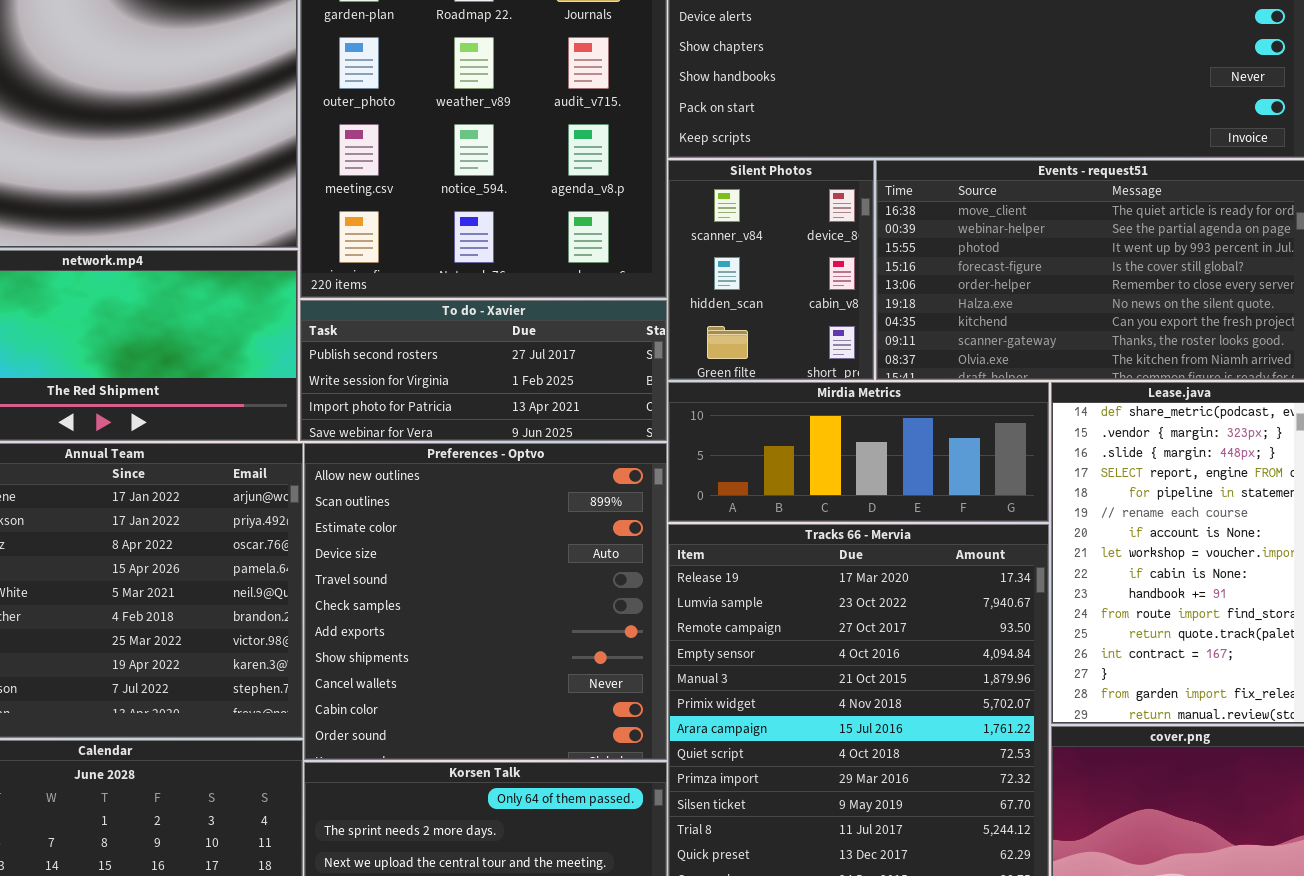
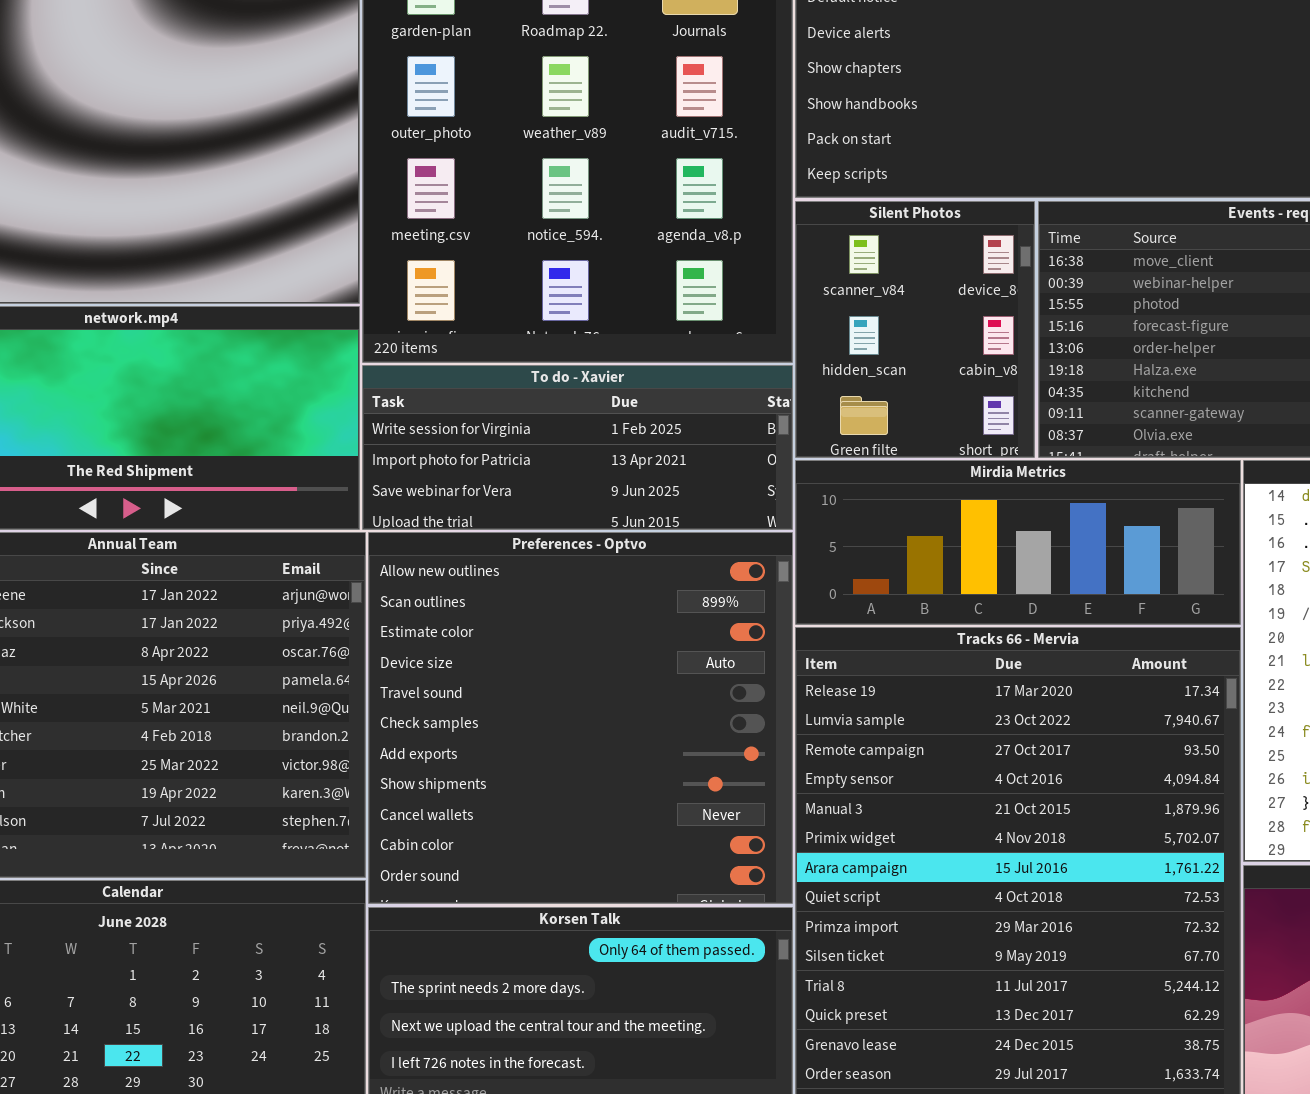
To do - Xavier: [300,300,667,441] -> [362,365,793,530], scrolled down 1 row

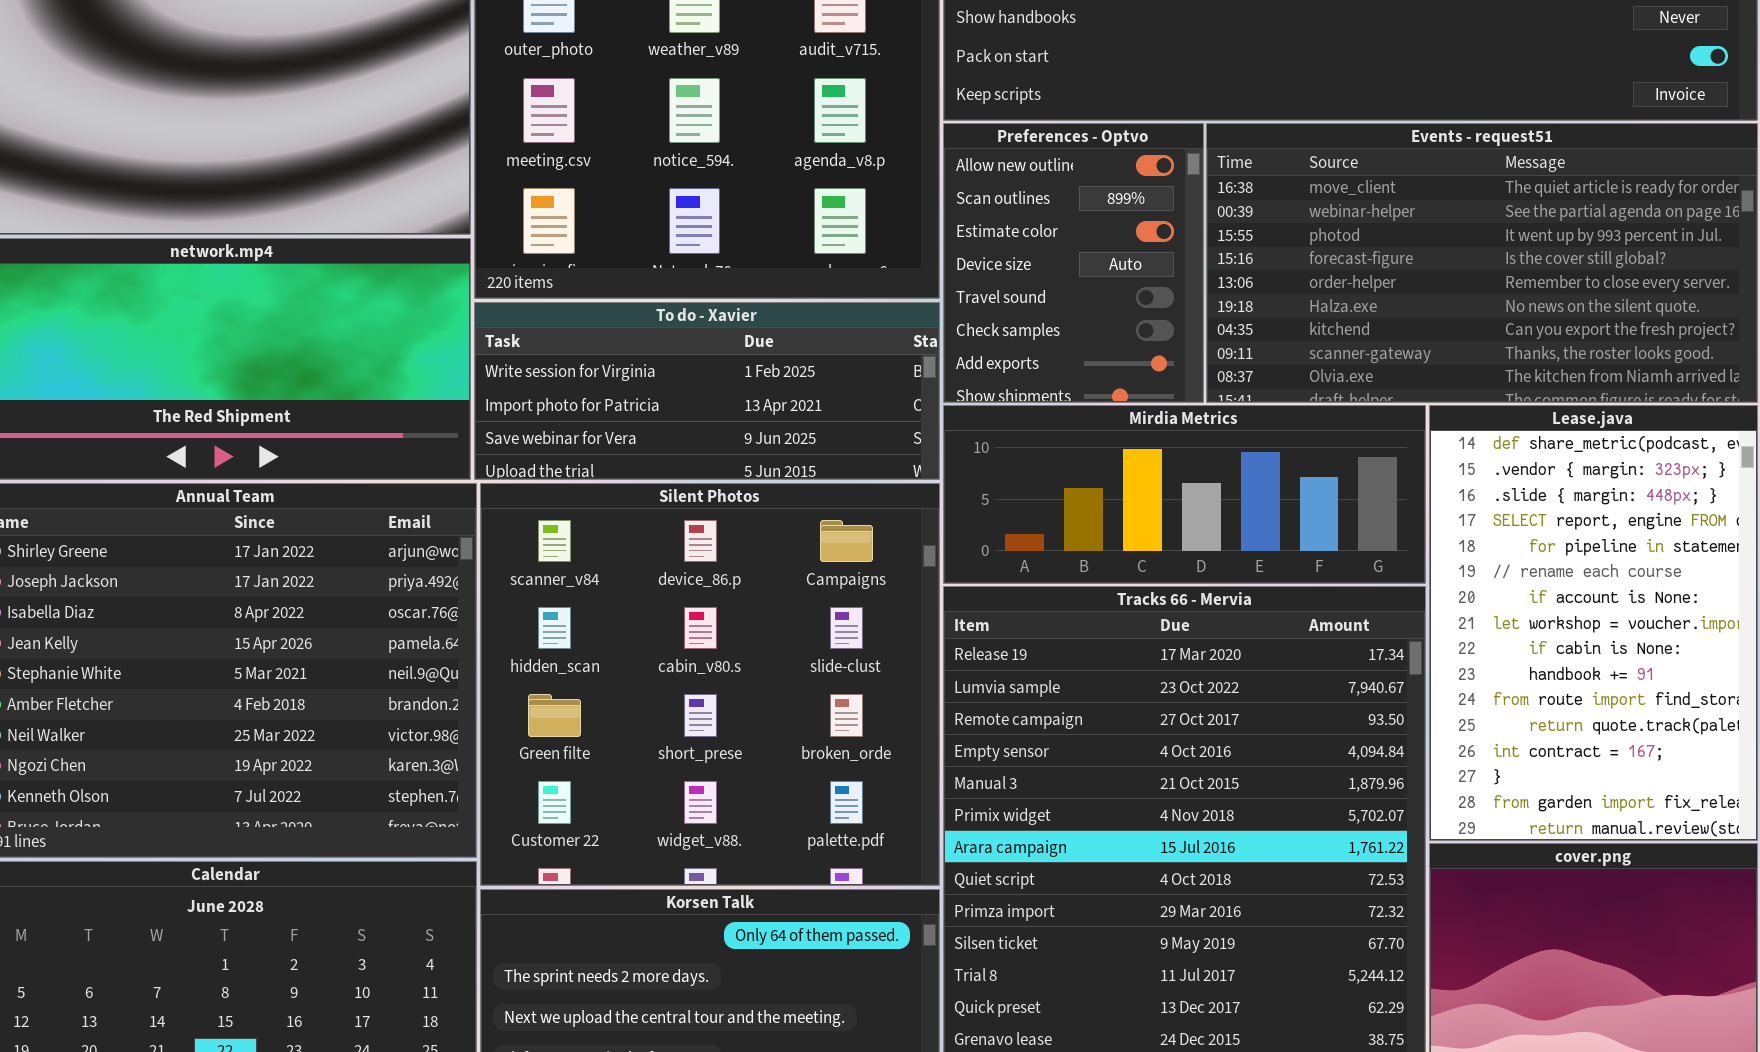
Silent Photos: [795,201,1035,458] -> [480,483,940,886], moved, resized
Preferences - Optvo: [368,532,793,904] -> [943,123,1204,403], moved, resized

